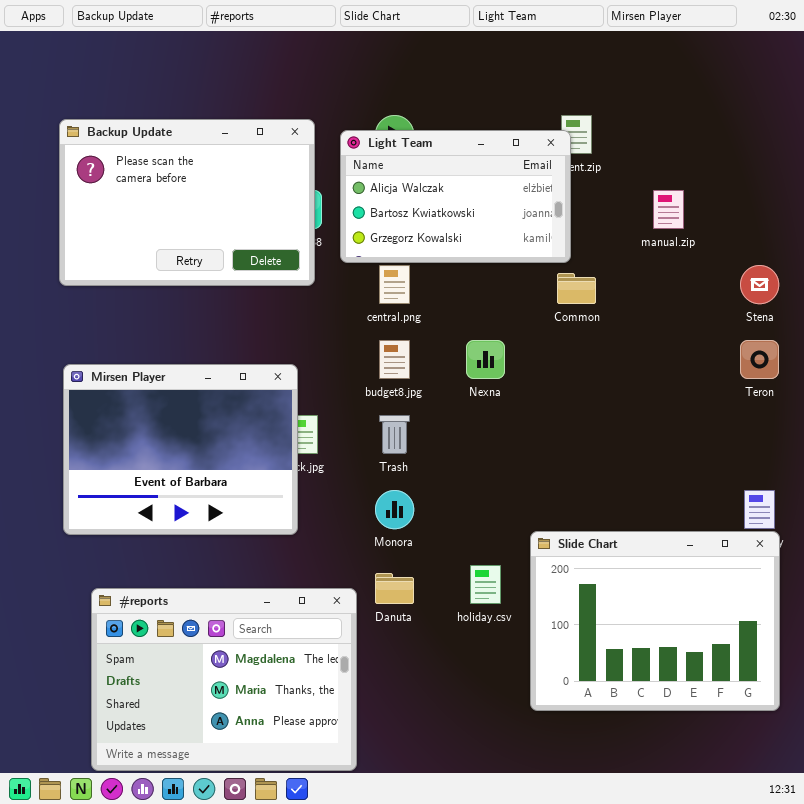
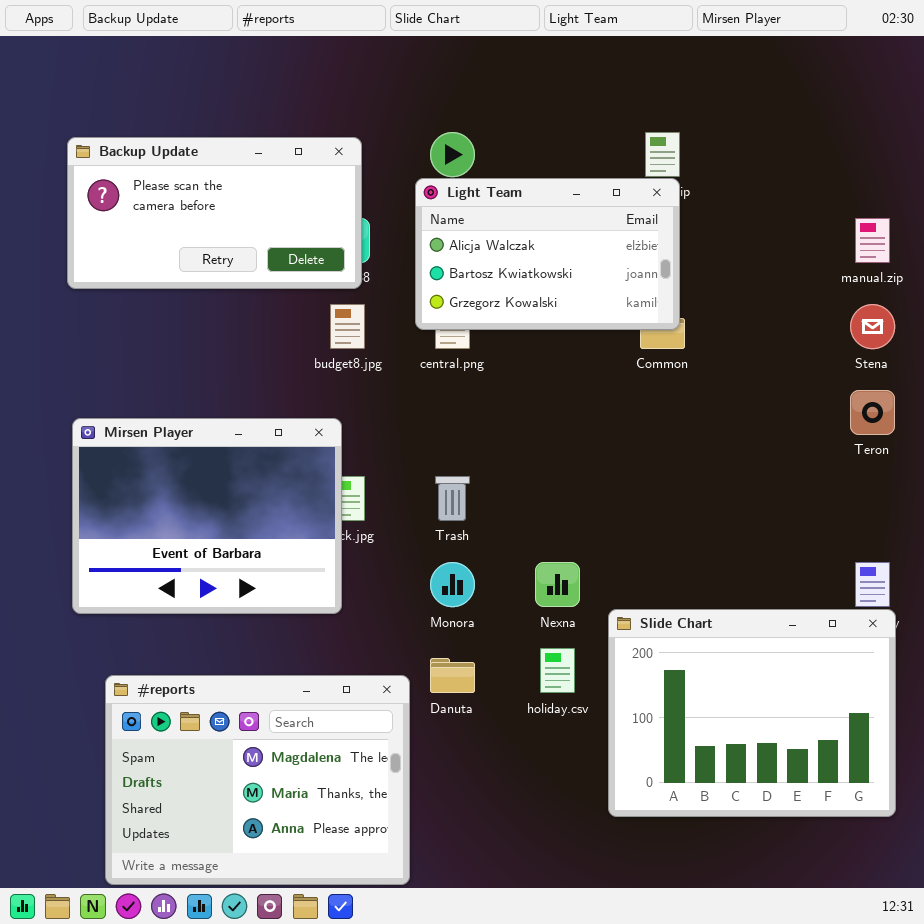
Backup Update: [59,119,315,286] -> [67,137,362,289], resized
Light Team: [340,130,571,263] -> [415,178,680,330], moved
manual.zip: [653,190,684,229] -> [855,218,890,263], moved
budget8.jpg: [379,340,410,379] -> [330,304,365,349], moved
Nexna: [466,340,505,379] -> [535,562,580,607], moved

